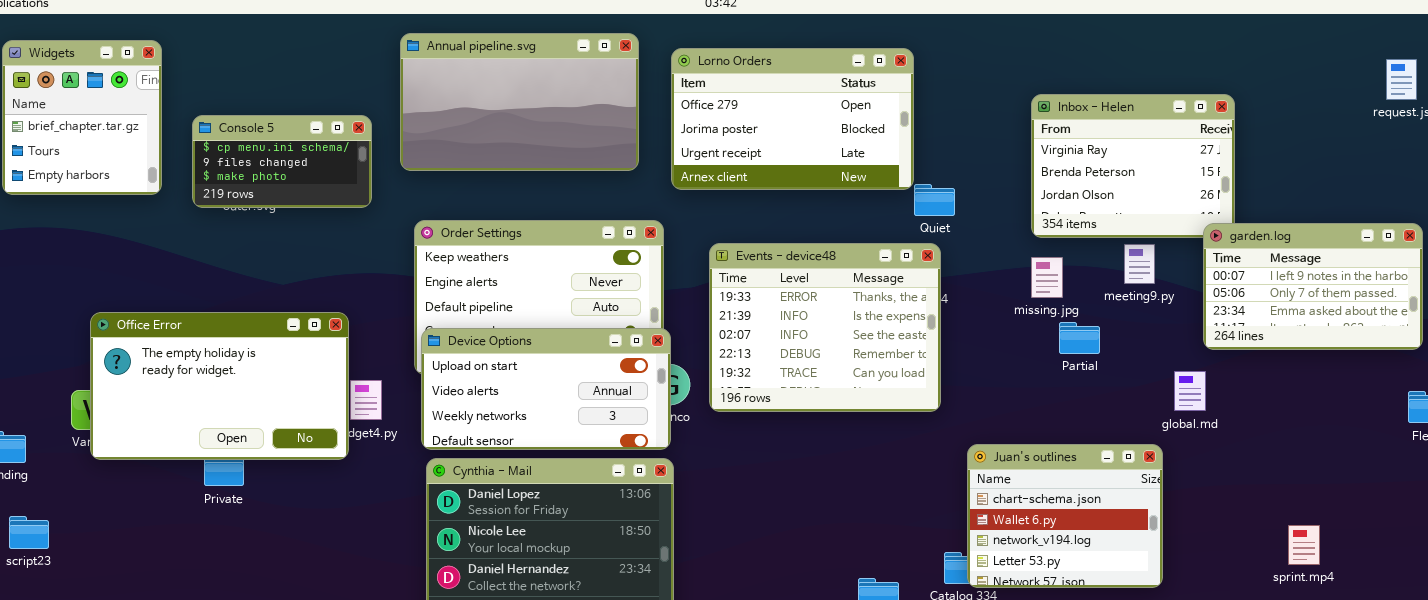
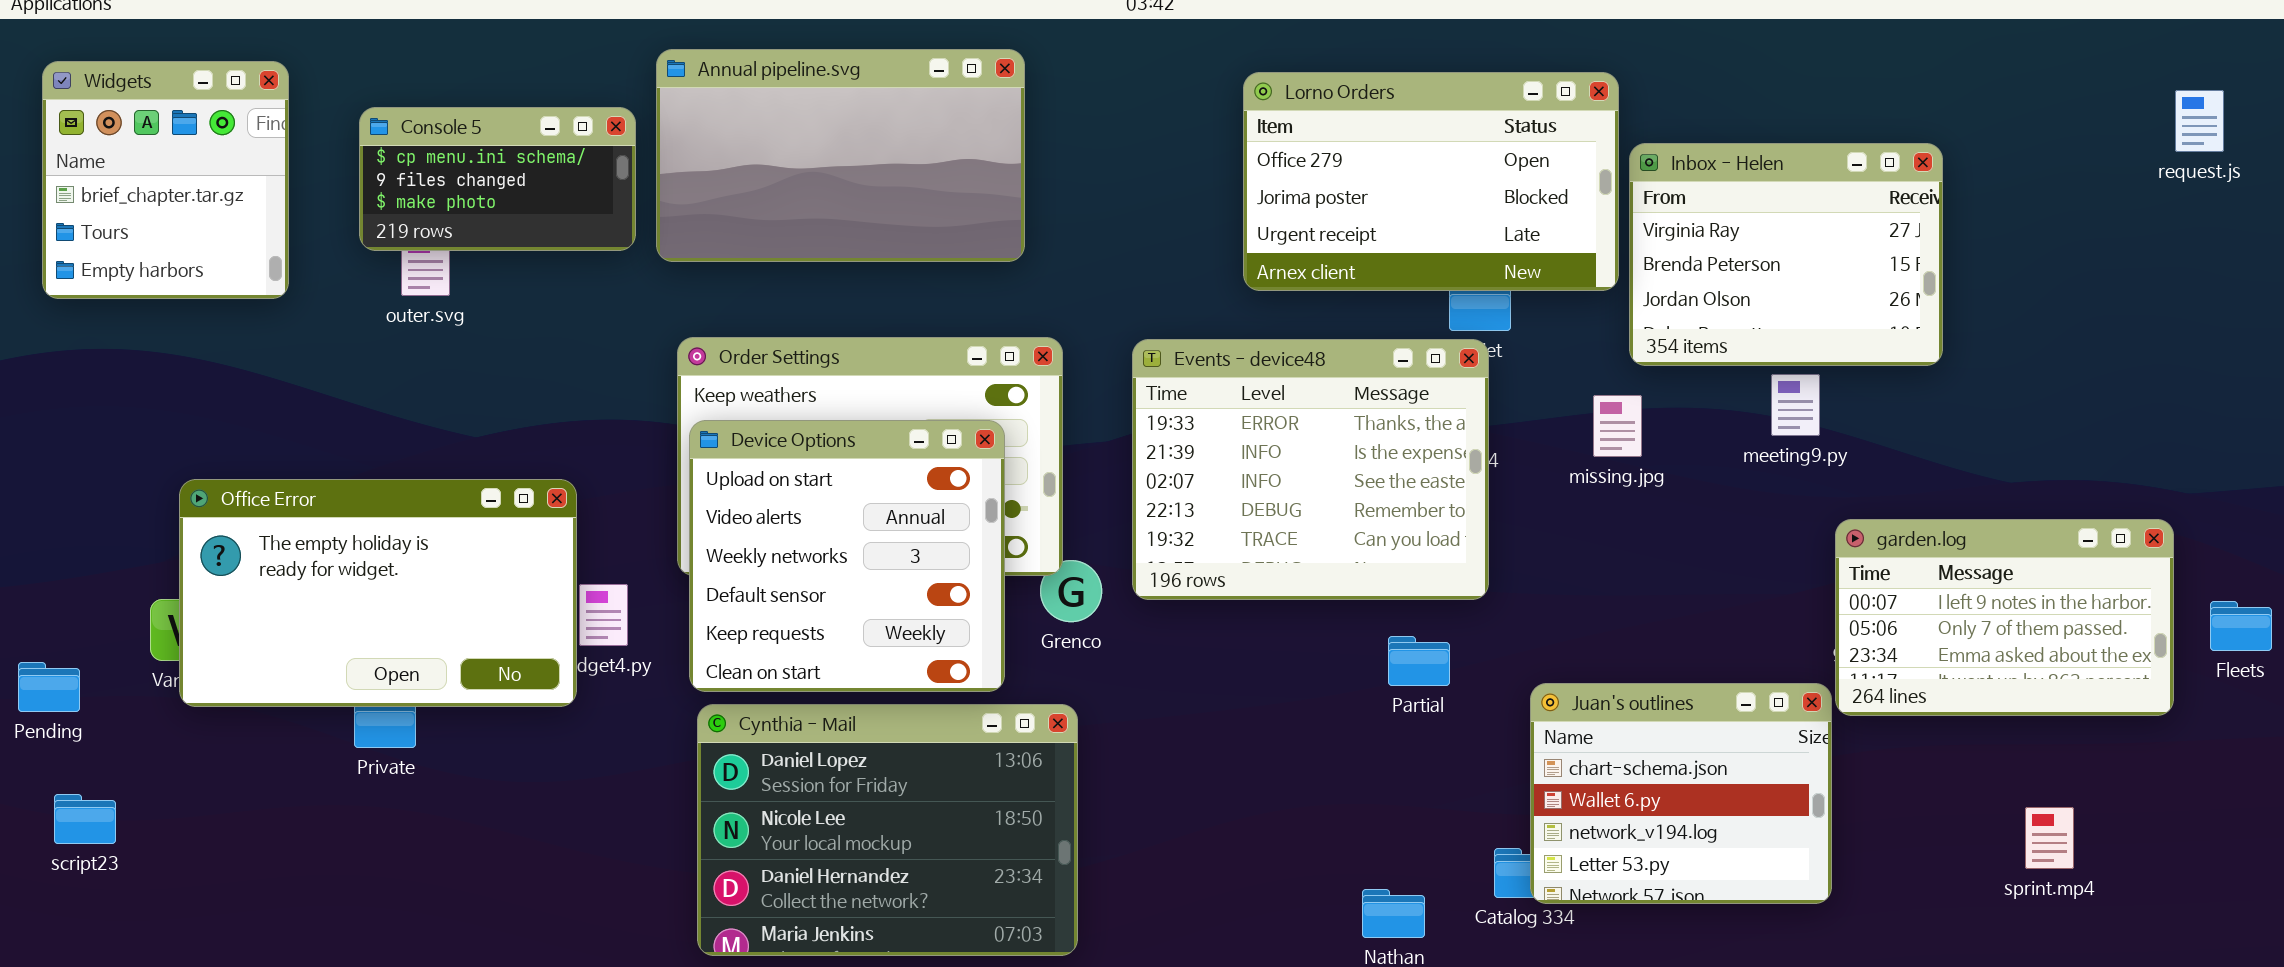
Lorno Orders: [671,48,914,190] -> [1243,72,1619,291], moved
Console 5: [192,115,372,208] -> [359,107,636,251], moved
garden.log: [1203,223,1423,350] -> [1835,519,2174,716], moved
Events - device48: [709,243,941,412] -> [1132,339,1489,600], moved
missing.jpg: [1031,257,1063,298] -> [1593,395,1642,457], moved
Partial: [1059,322,1100,354] -> [1388,636,1450,686], moved
Device Options: [421,328,671,450] -> [689,420,1005,692], resized

